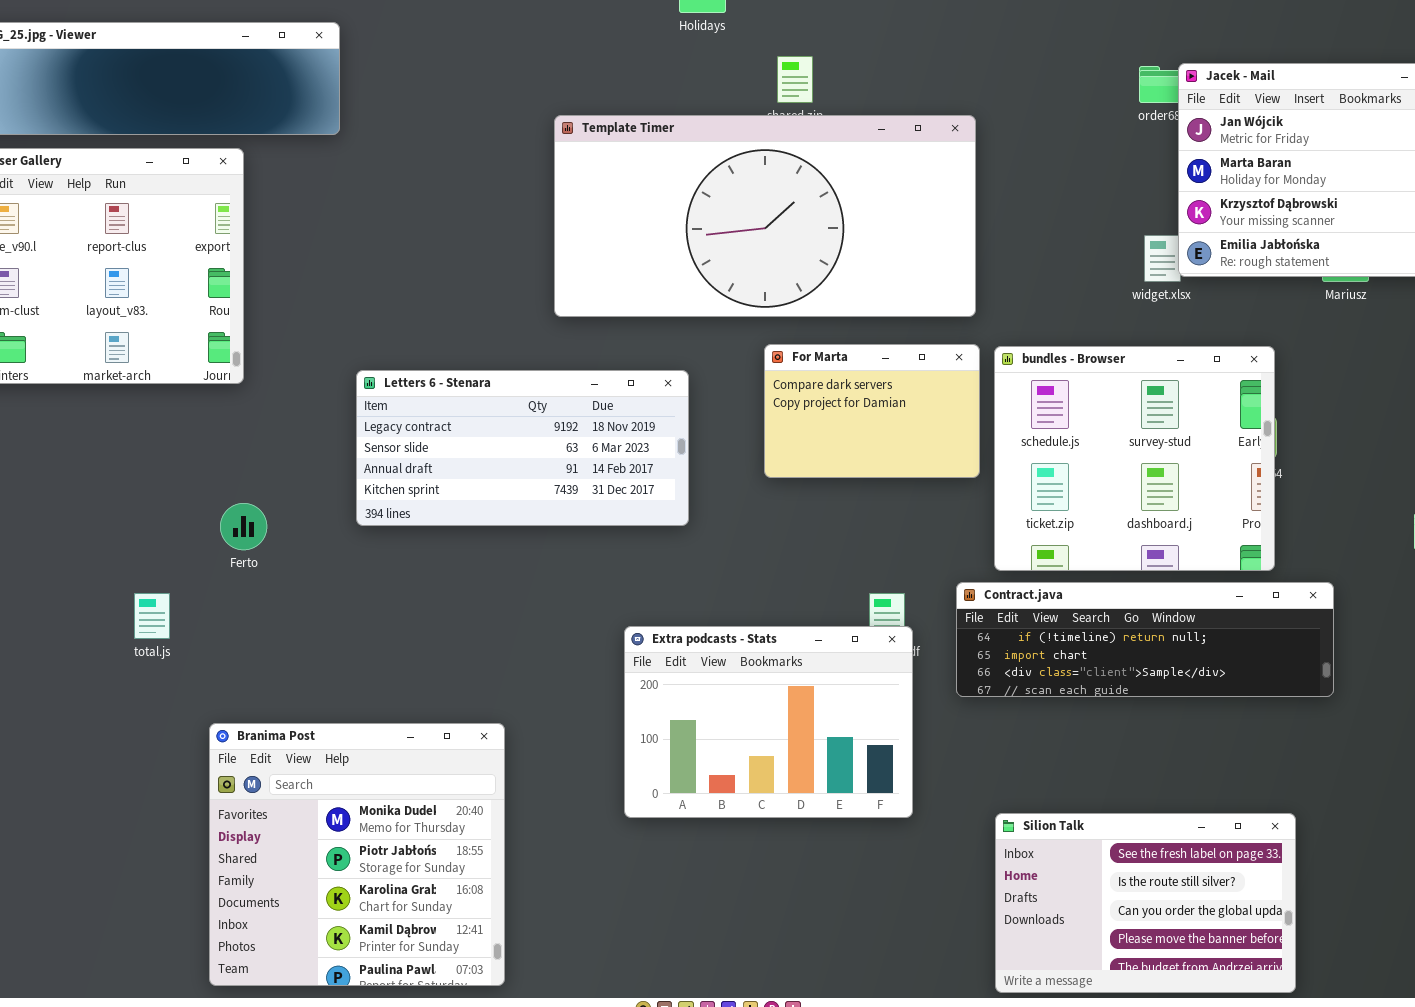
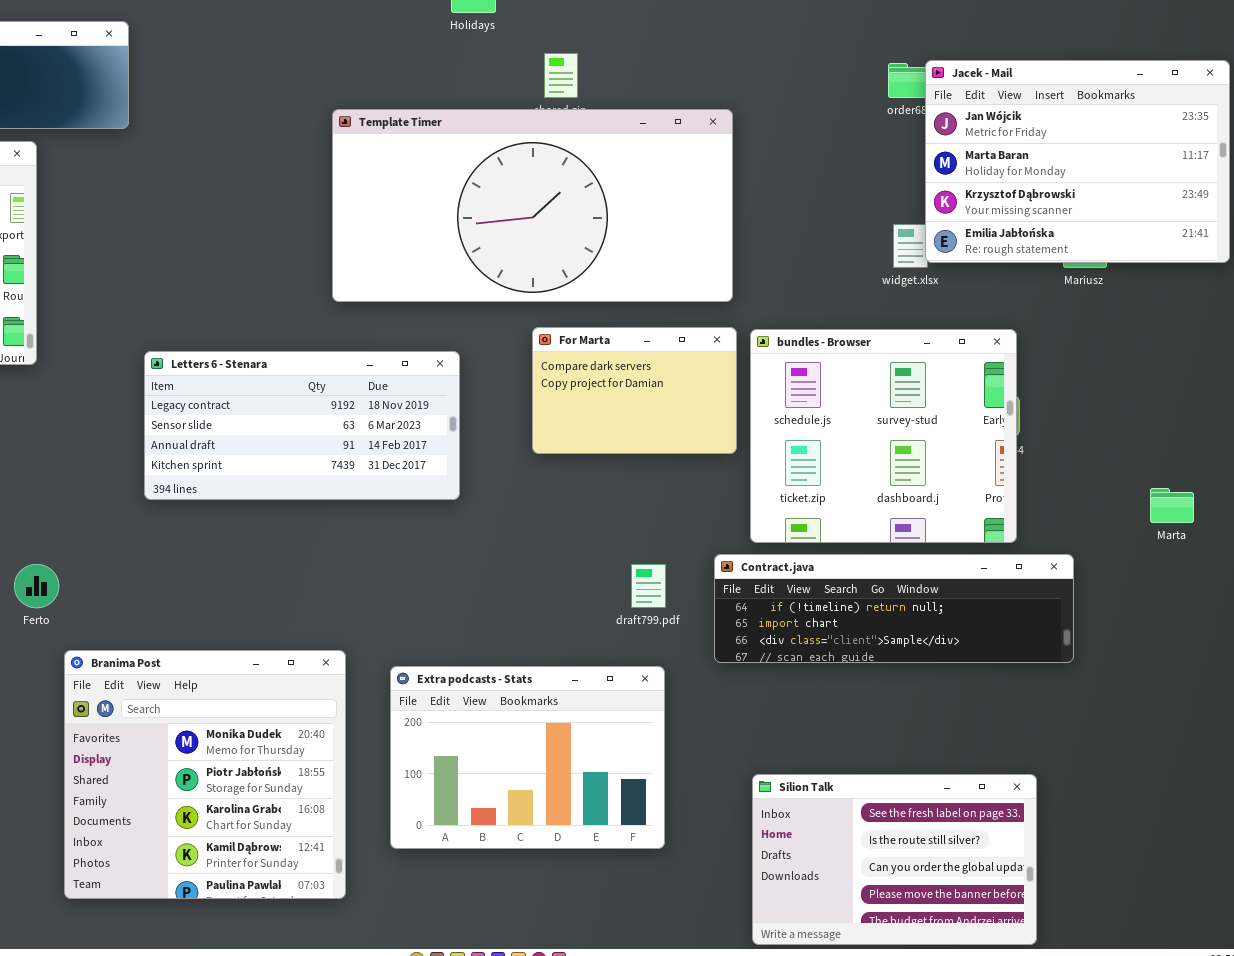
Ferto: [220,503,267,550] -> [14,564,59,608], moved
Extra podcasts - Stats: [624,626,913,818] -> [390,666,665,849], moved
Branima Post: [209,723,505,986] -> [64,650,346,899], moved

